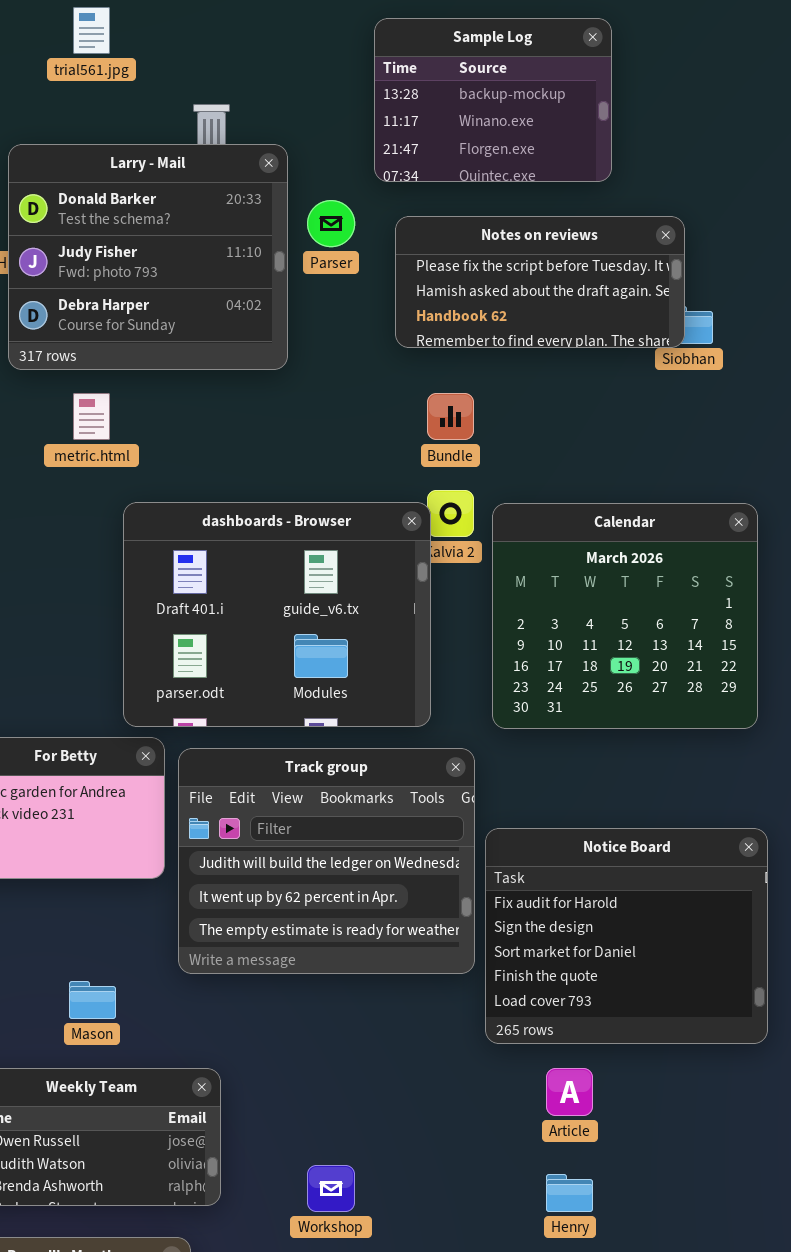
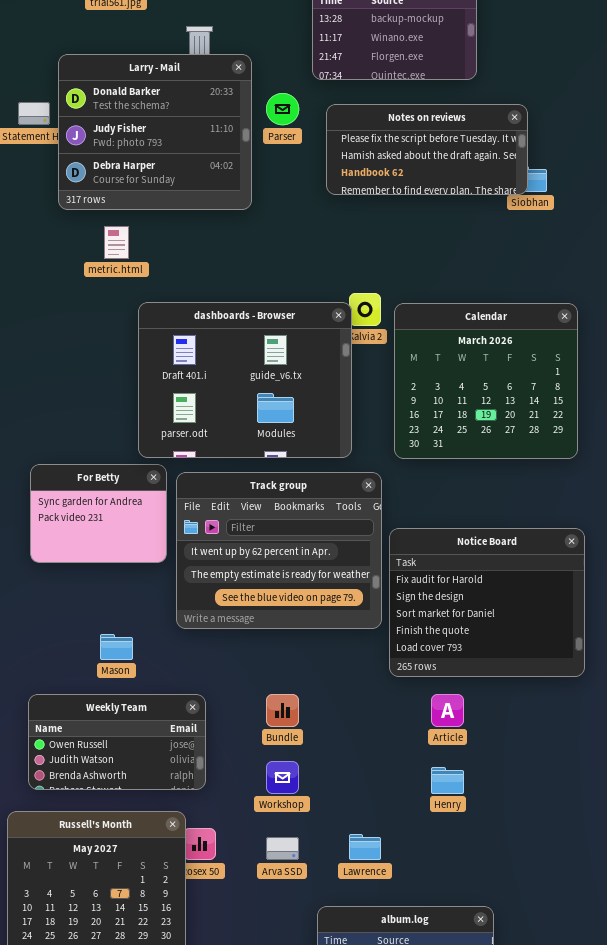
Bundle: [427,393,474,440] -> [266,694,299,727], moved
Track group: [178,748,475,974] -> [176,472,382,629], scrolled down 1 row

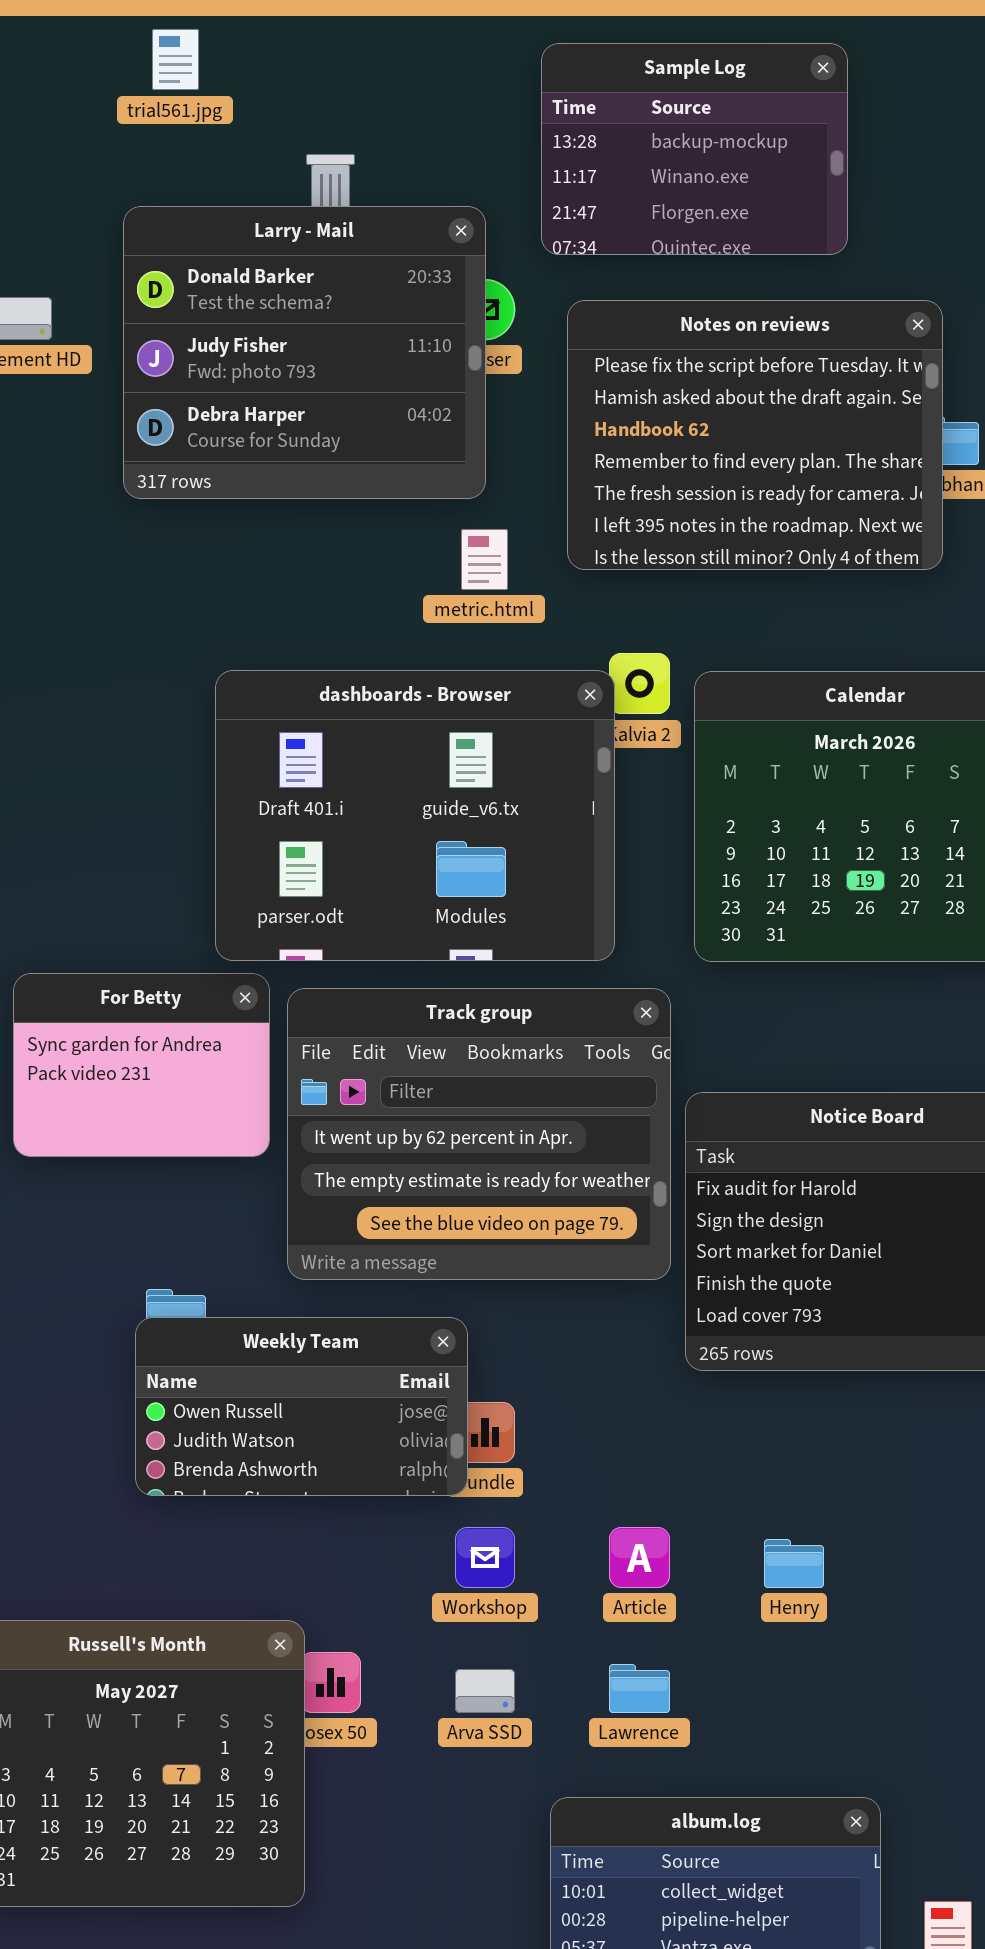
Larry - Mail: [58,54,252,210] -> [123,206,486,499], moved
Notes on reviews: [326,104,528,195] -> [567,300,943,570], resized
metric.html: [104,226,129,259] -> [461,529,508,590], moved
Weekly Team: [28,694,206,790] -> [135,1317,468,1496], moved
Article: [431,694,464,727] -> [609,1527,670,1588], moved

